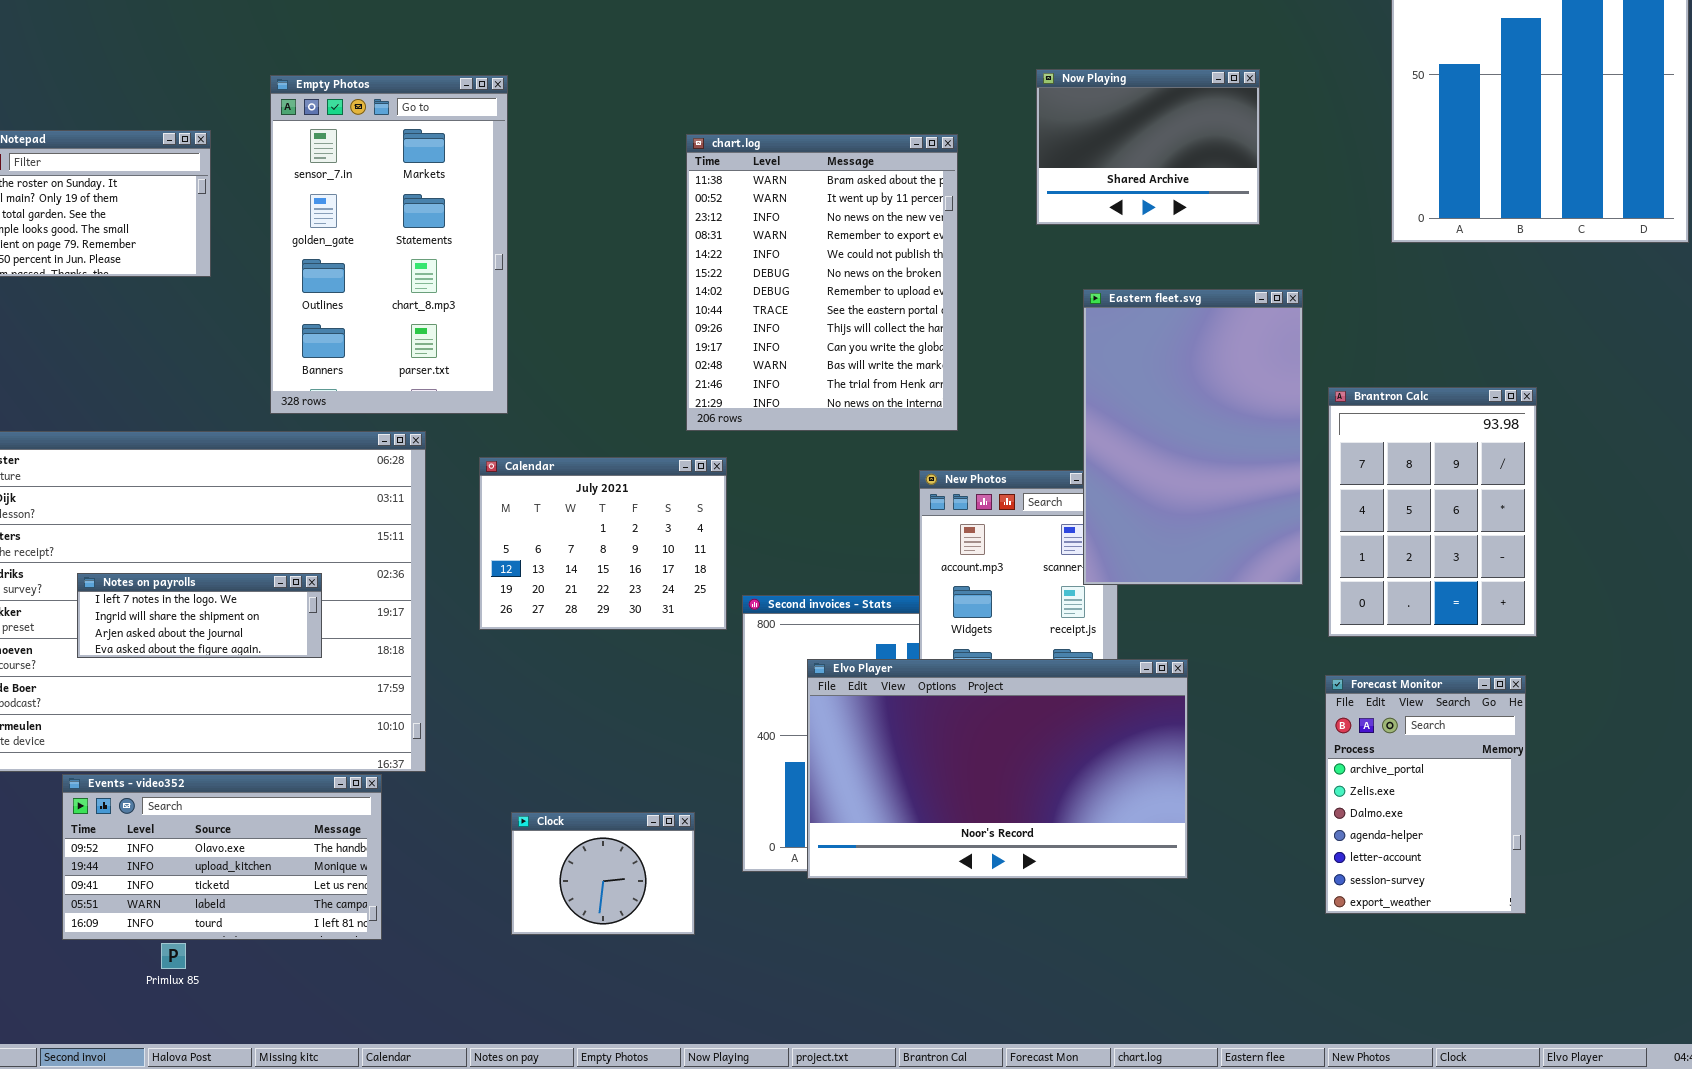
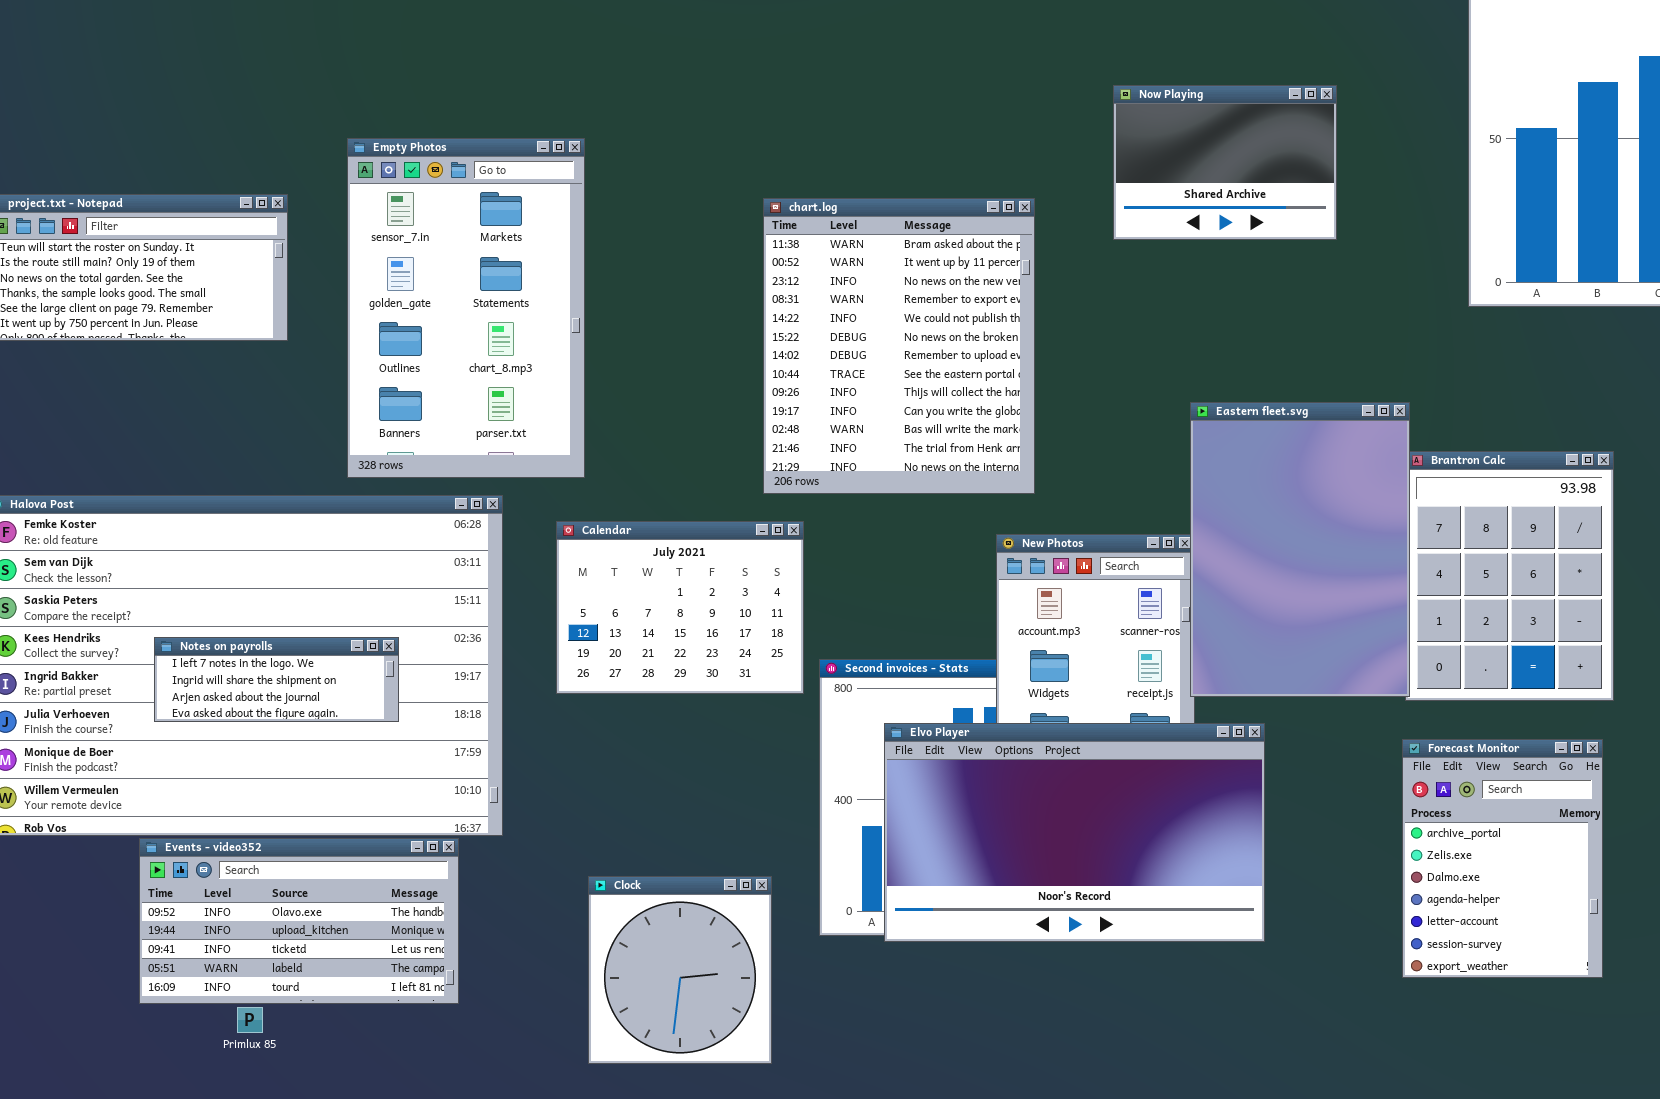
Now Playing: [1036,69,1260,225] -> [1113,85,1337,240], moved
Eastern fleet.svg: [1083,289,1303,585] -> [1190,402,1410,697], moved
Clock: [511,812,695,935] -> [588,876,772,1064], resized

